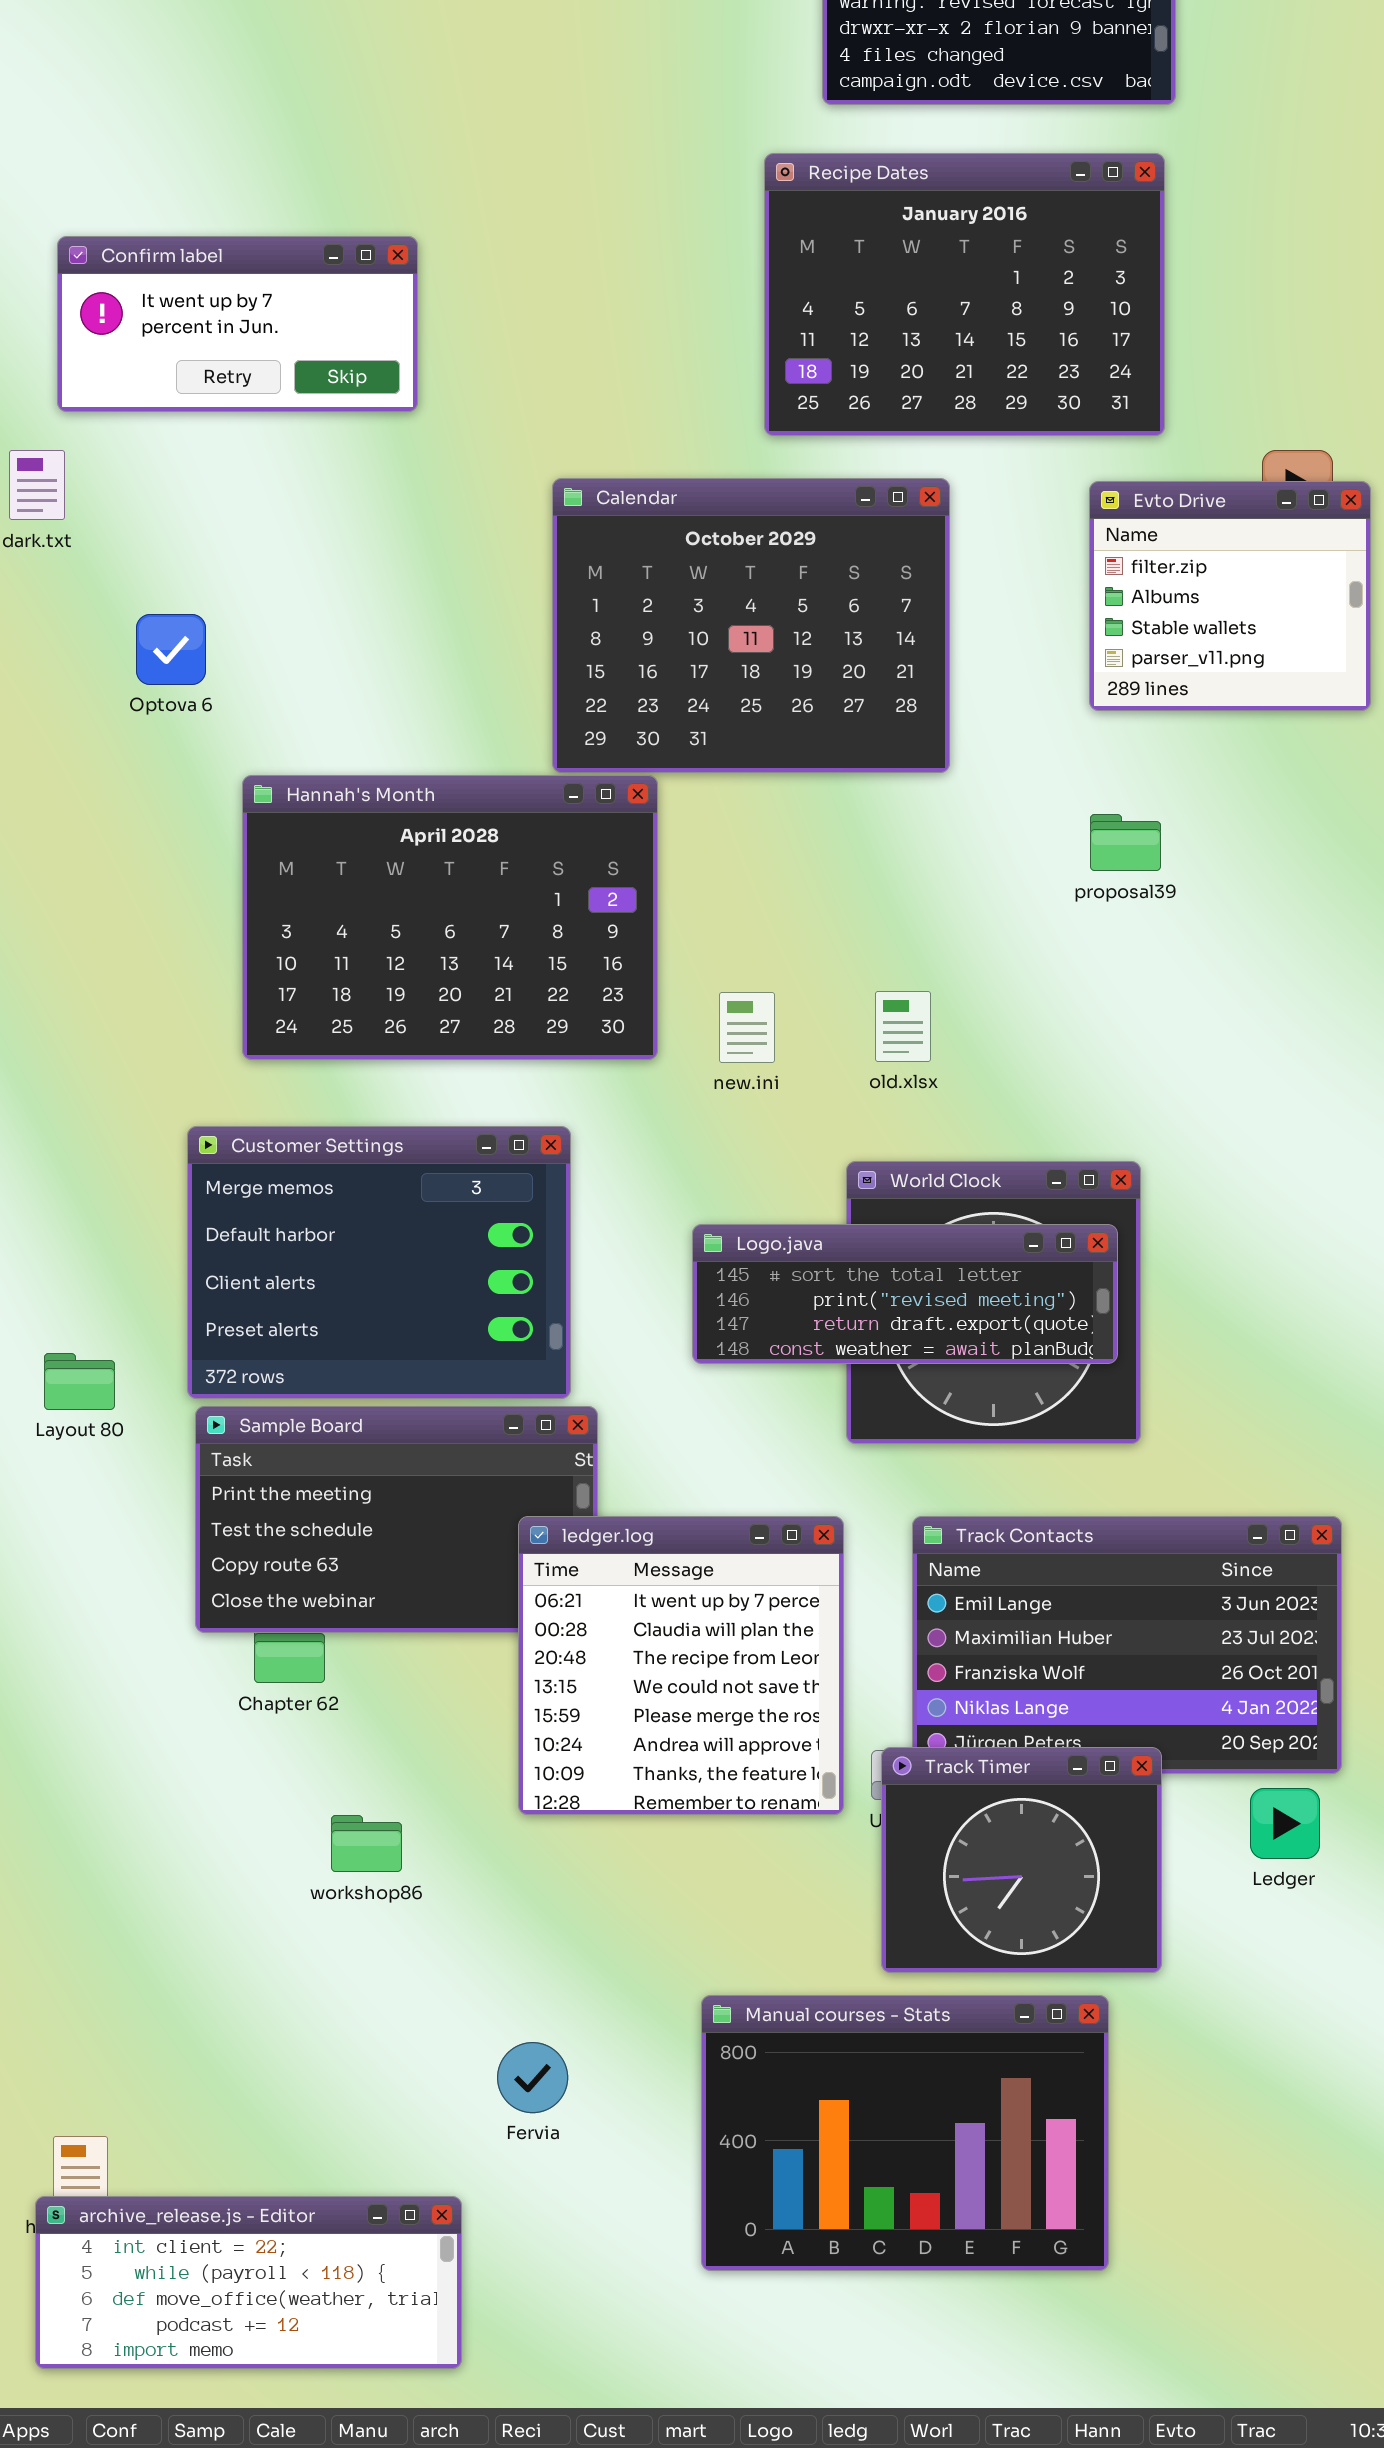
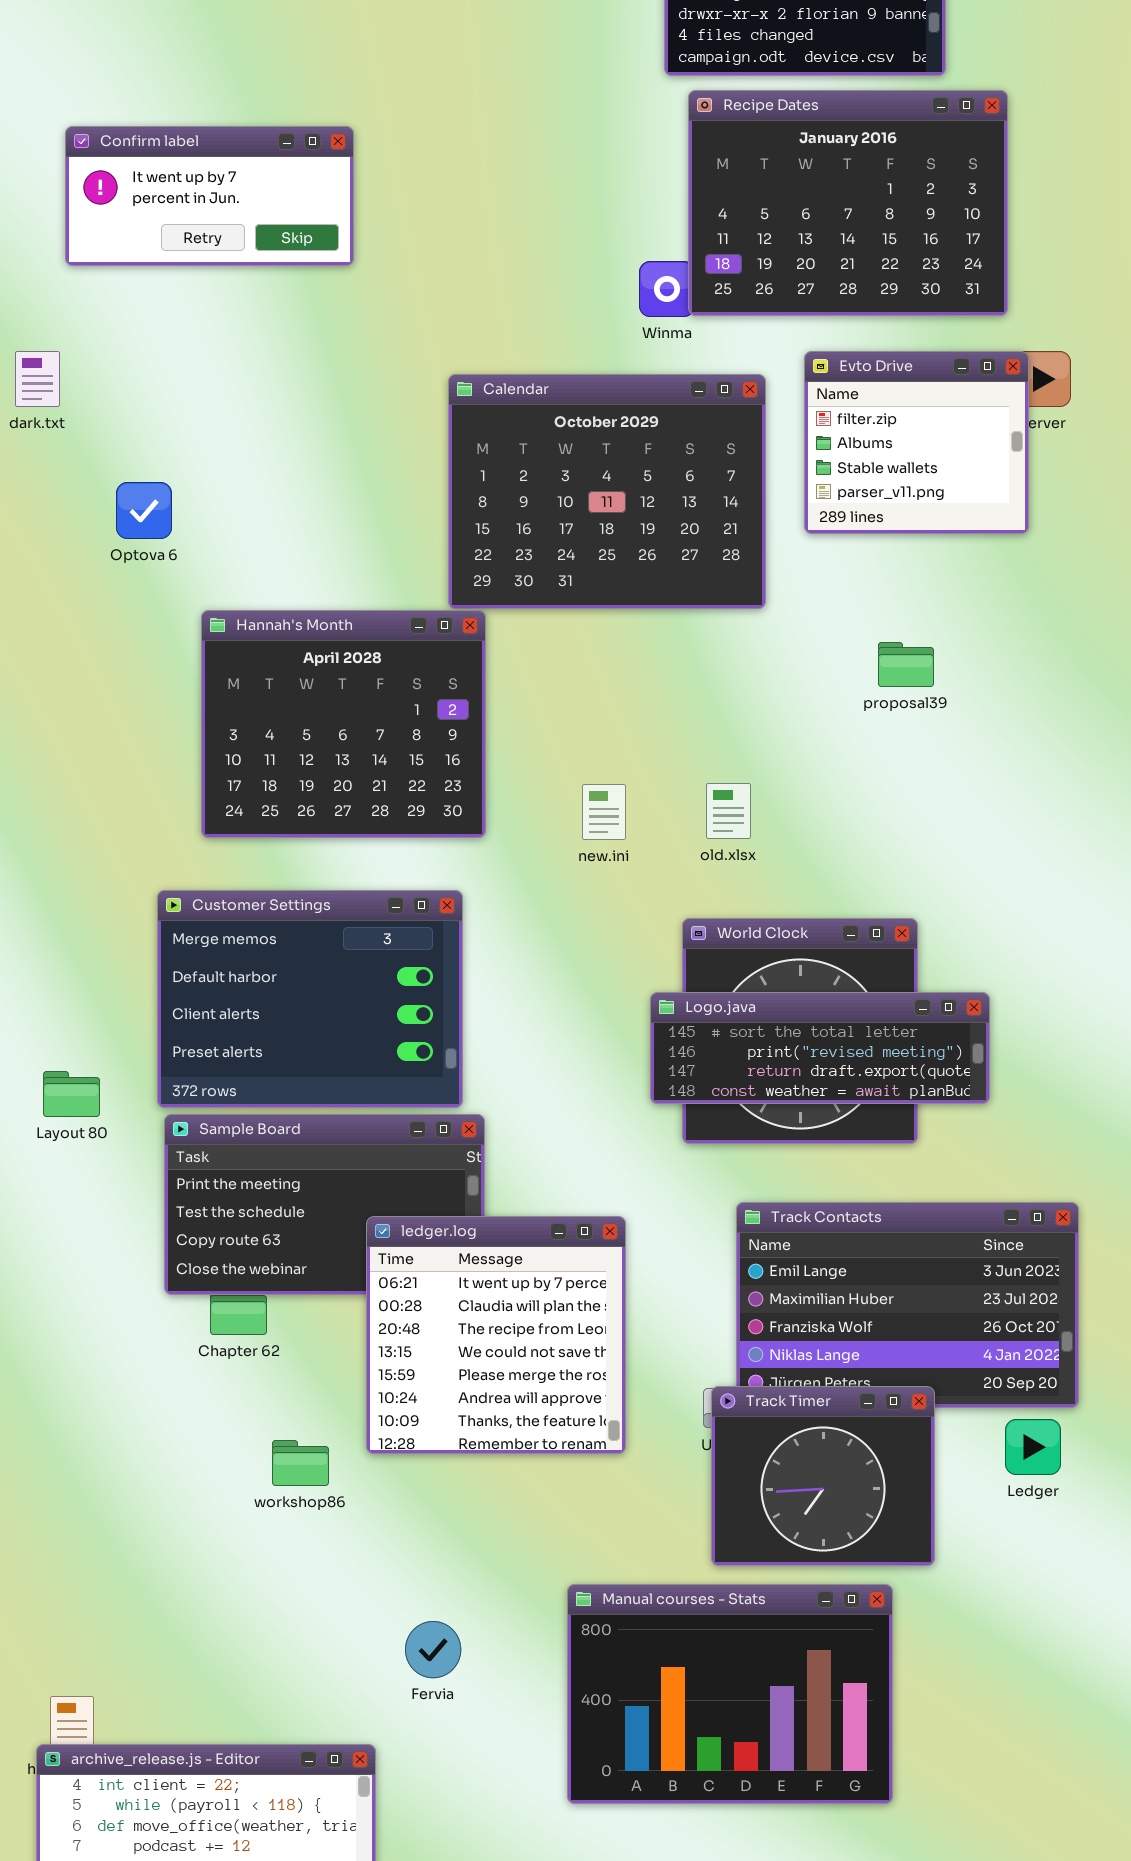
Recipe Dates: [764,153,1165,436] -> [688,90,1008,316], moved
Confirm label: [57,236,418,412] -> [65,126,354,266], moved
Evto Drive: [1089,481,1371,711] -> [804,351,1029,534], moved
Hannah's Month: [242,775,658,1060] -> [201,610,486,838], resized
Logo.java: [692,1224,1118,1364] -> [650,992,990,1104], moved
ledger.log: [518,1516,844,1815] -> [366,1216,626,1454], moved

